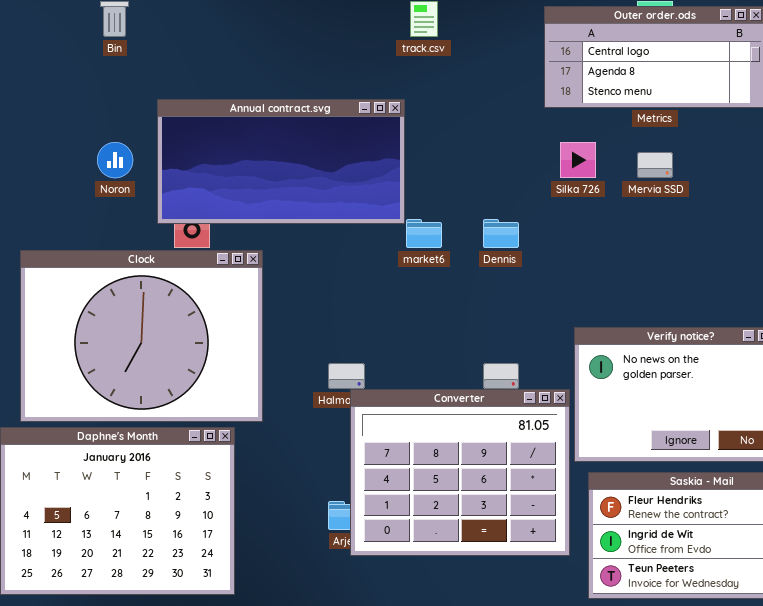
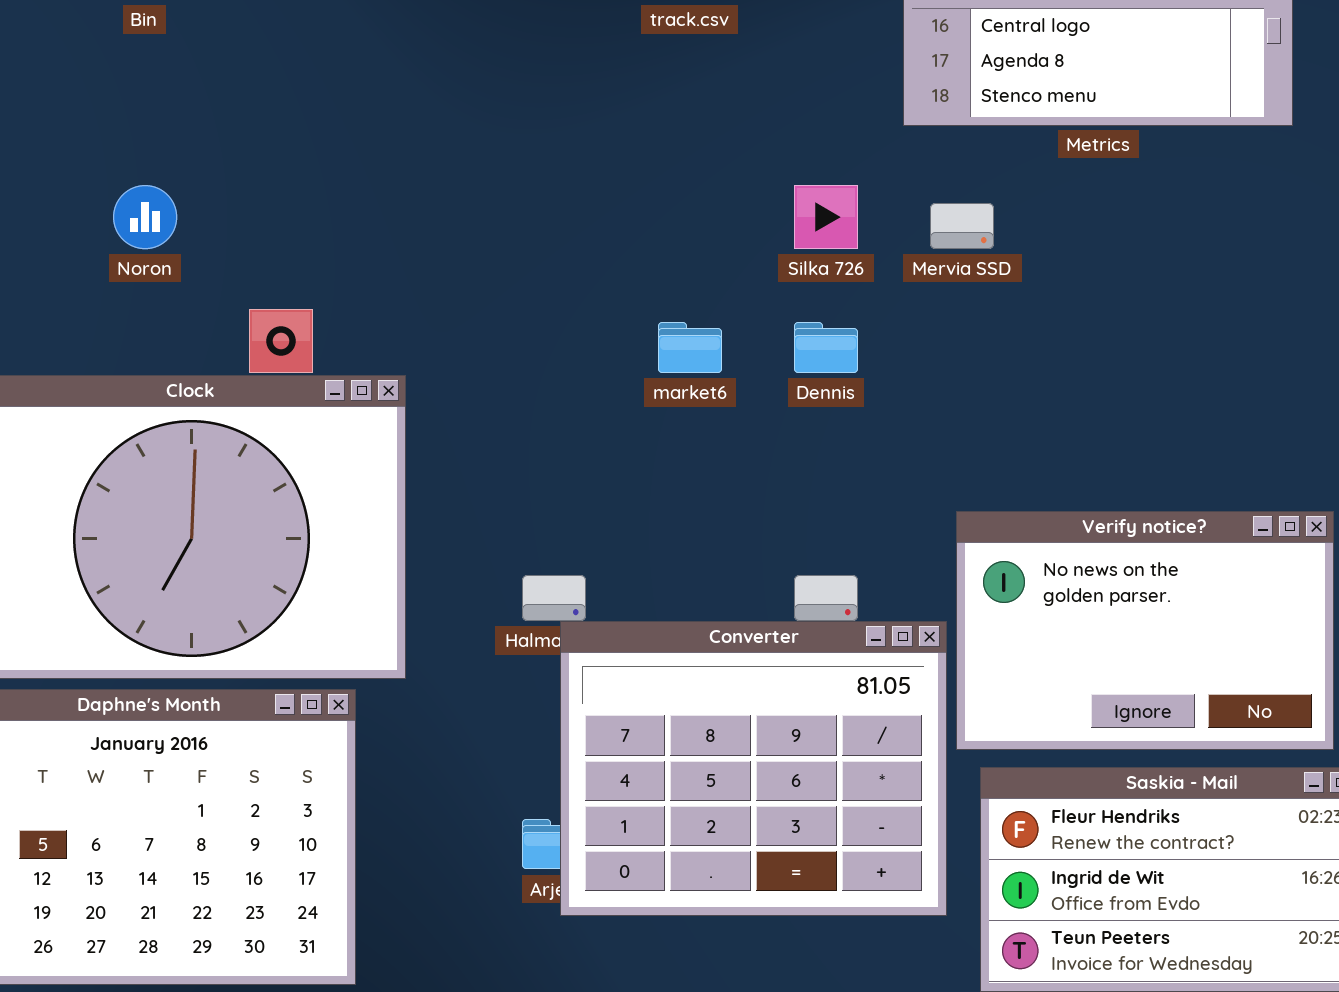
Annual contract.svg: [157,99,405,224] -> none, closed
Silka 726: [560,142,596,178] -> [794,185,858,249], moved
Mervia SSD: [637,152,673,178] -> [930,203,994,249], moved

